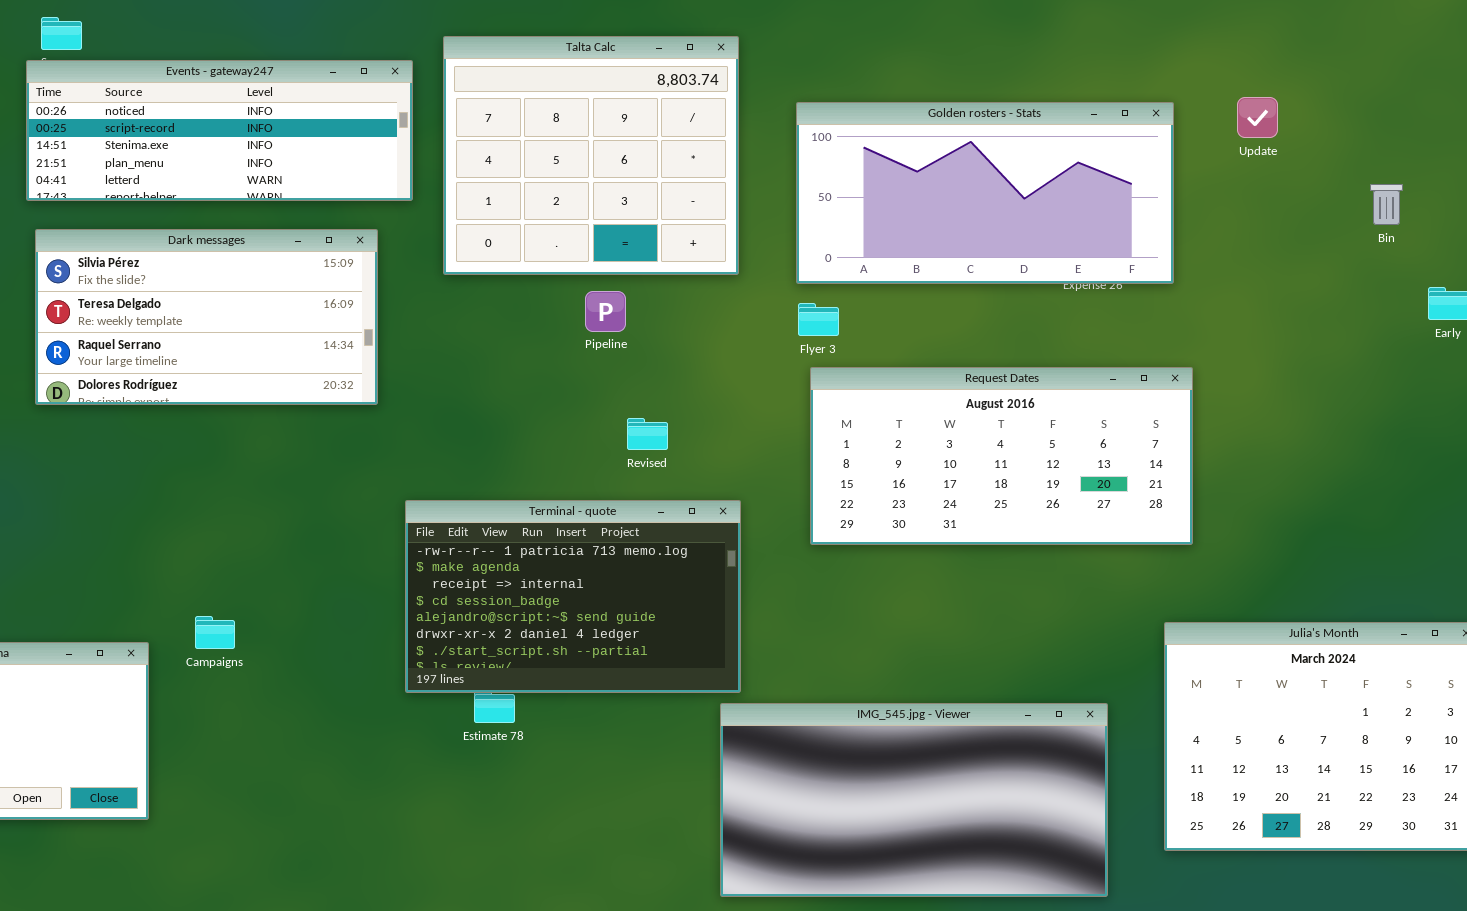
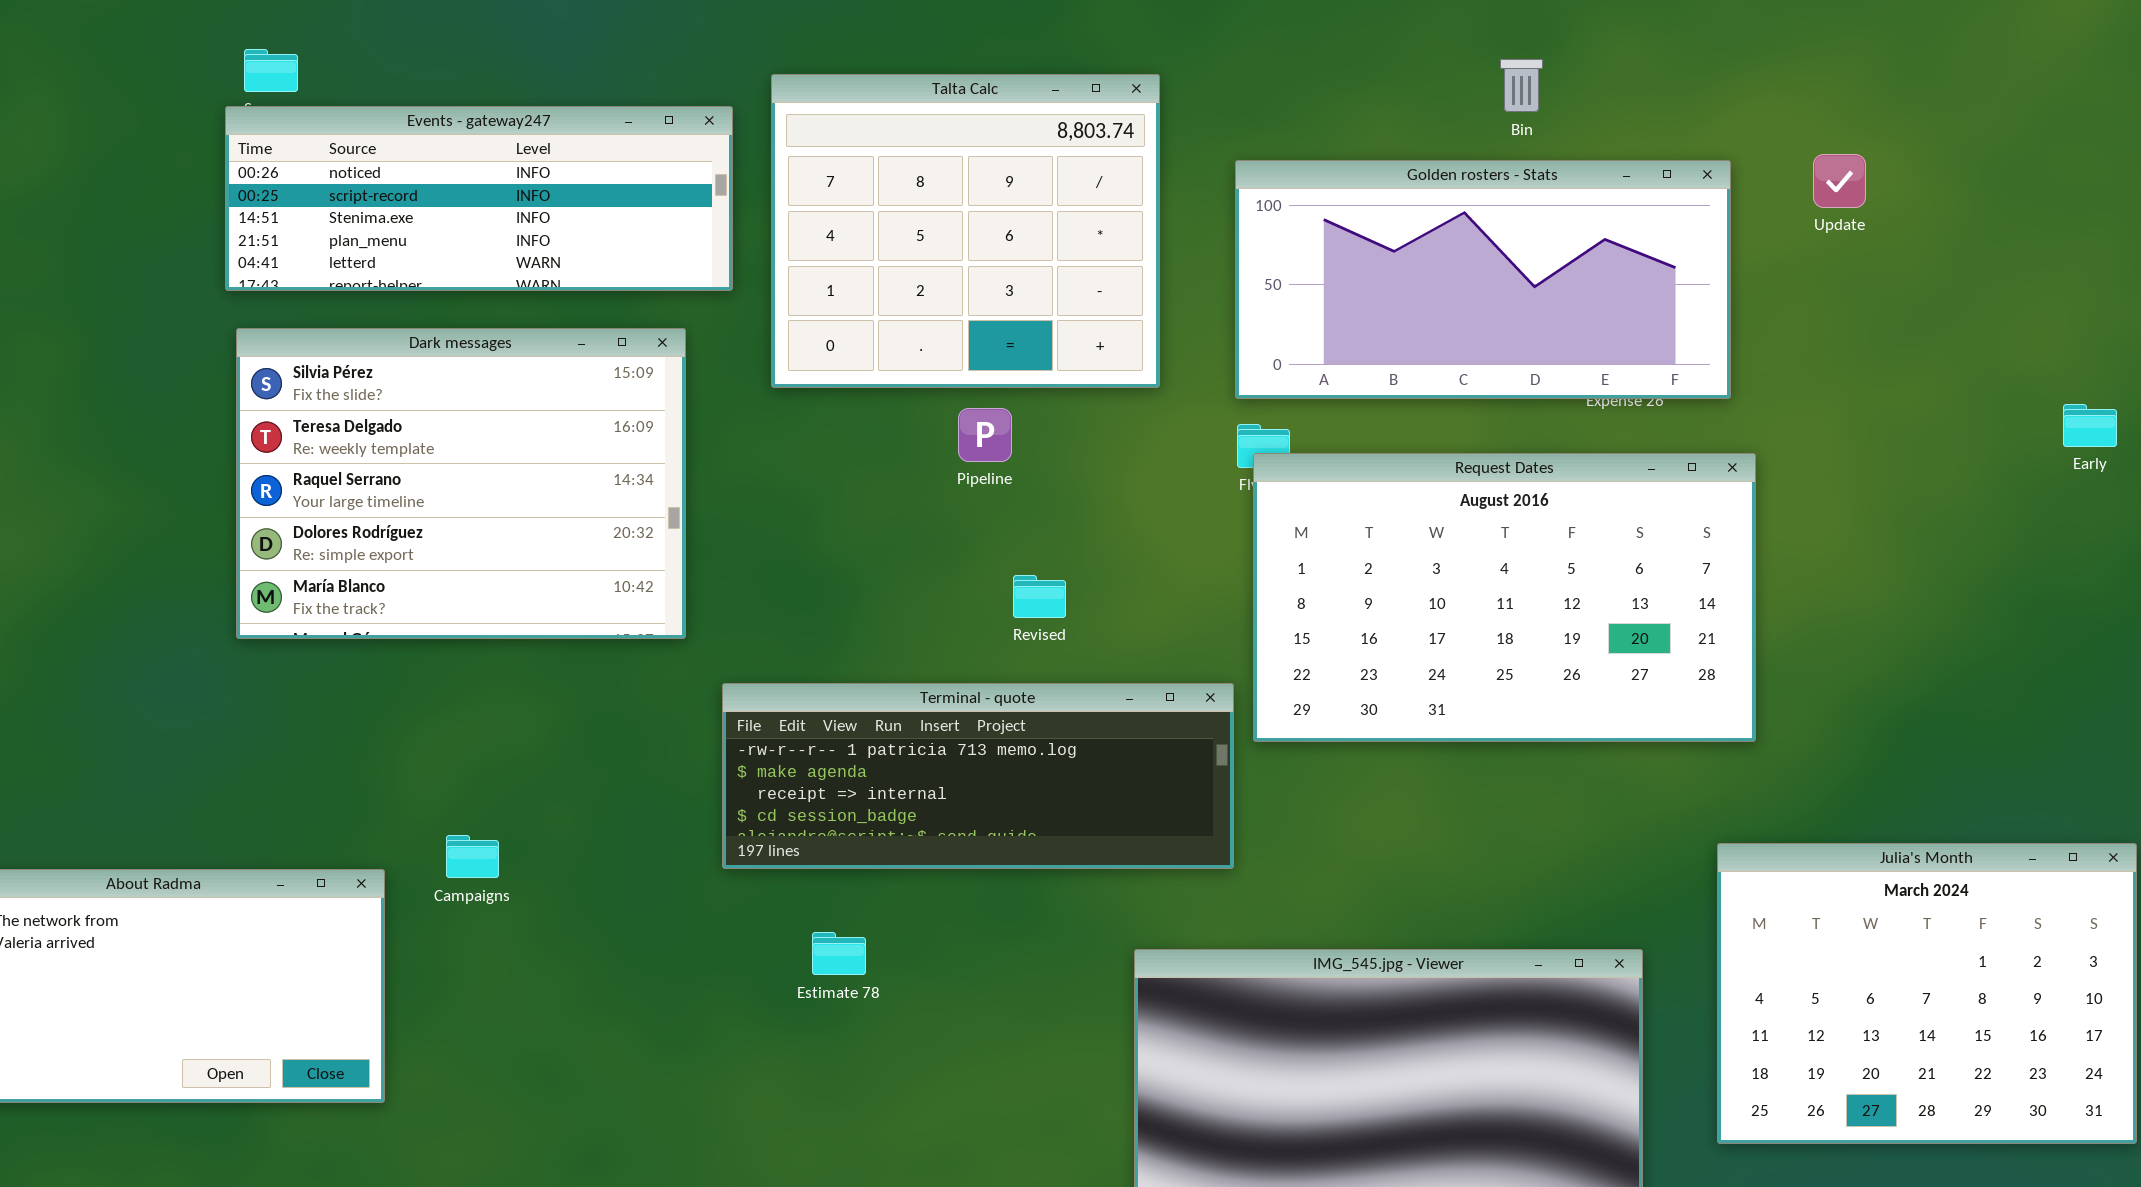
Bin: [1370,184,1403,225] -> [1500,59,1543,112], moved
Dark messages: [35,229,378,405] -> [236,328,686,639], resized
Request Dates: [810,367,1193,545] -> [1253,453,1756,742], resized
Terminal - quote: [405,500,741,693] -> [722,683,1234,869], resized

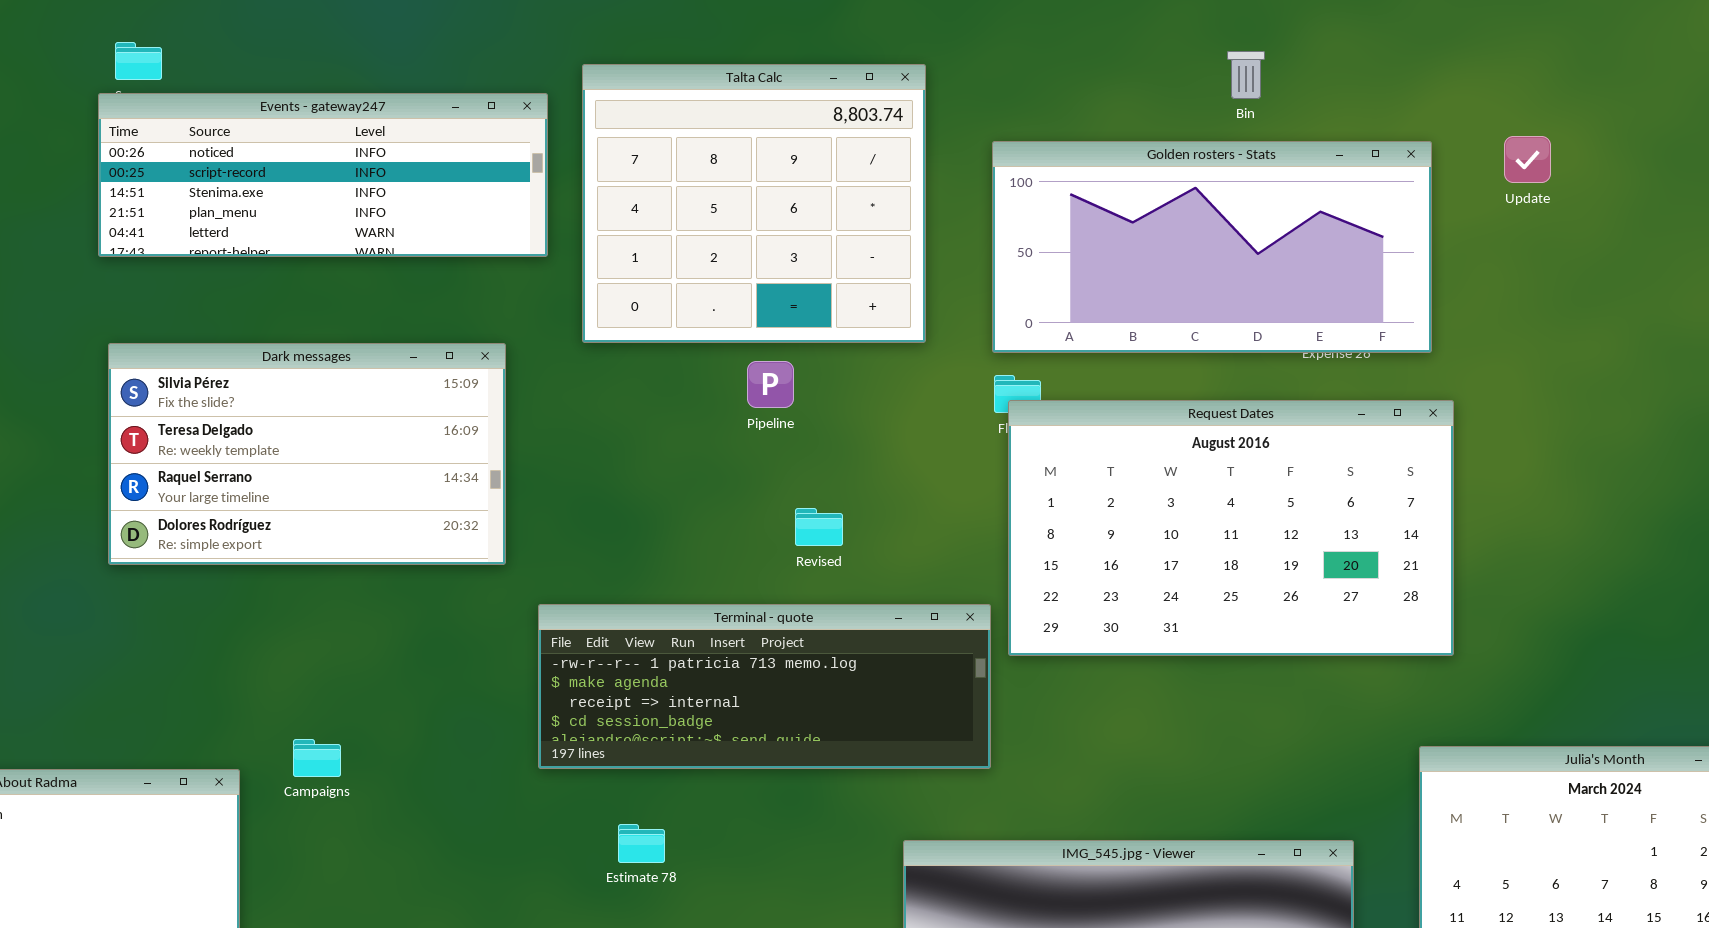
Dark messages: [236,328,686,639] -> [108,343,506,565], resized

